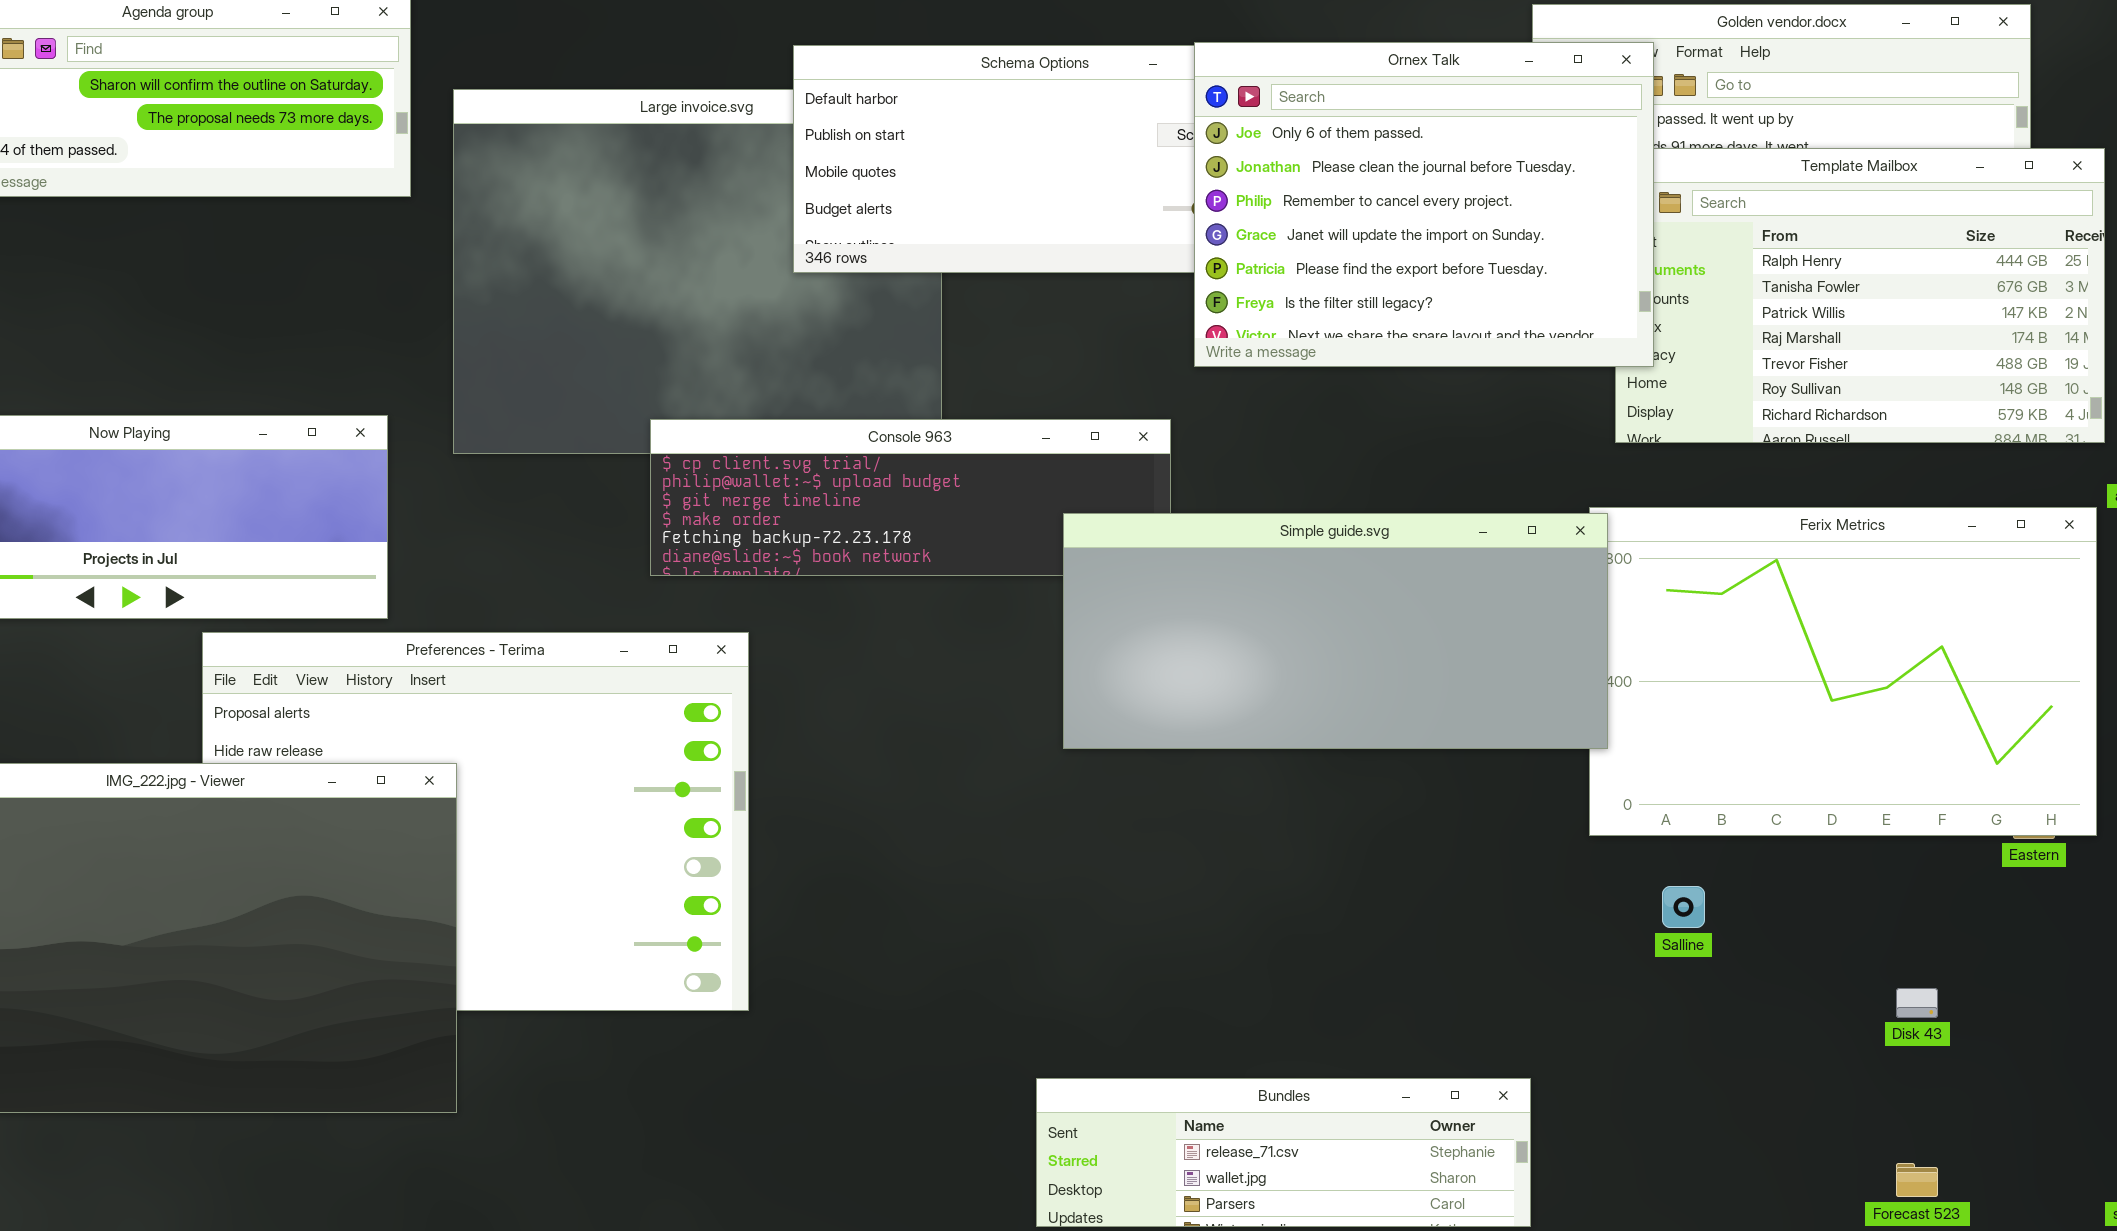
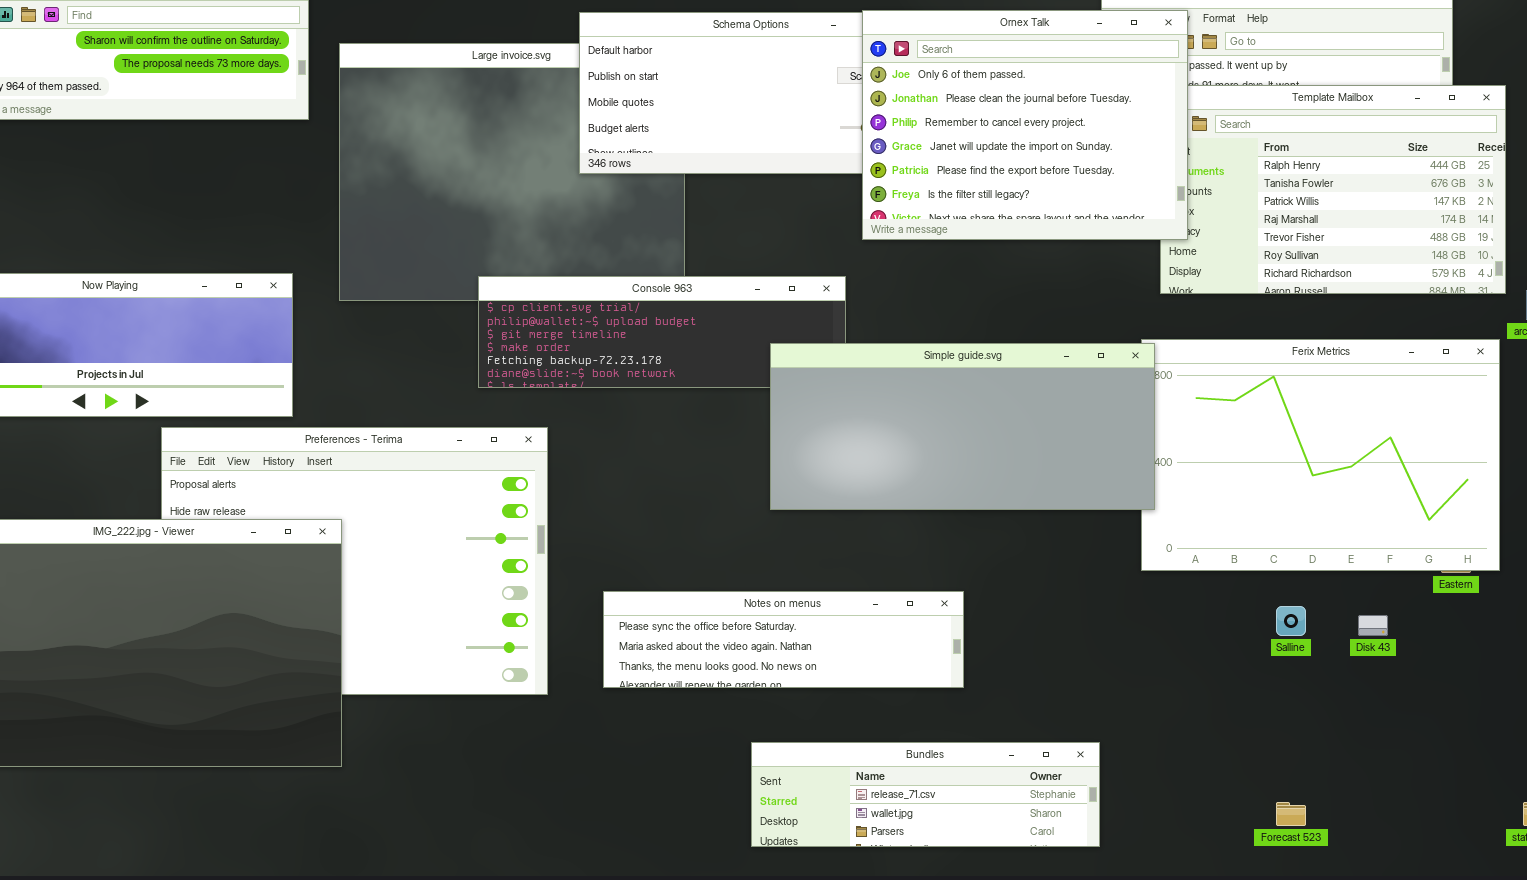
Notes on menus: none -> [603,591,964,688], opened
Salline: [1662,886,1705,928] -> [1276,606,1306,636], moved
Disk 43: [1896,988,1938,1018] -> [1358,615,1388,636], moved
Forecast 523: [1896,1163,1938,1197] -> [1276,802,1306,826], moved

